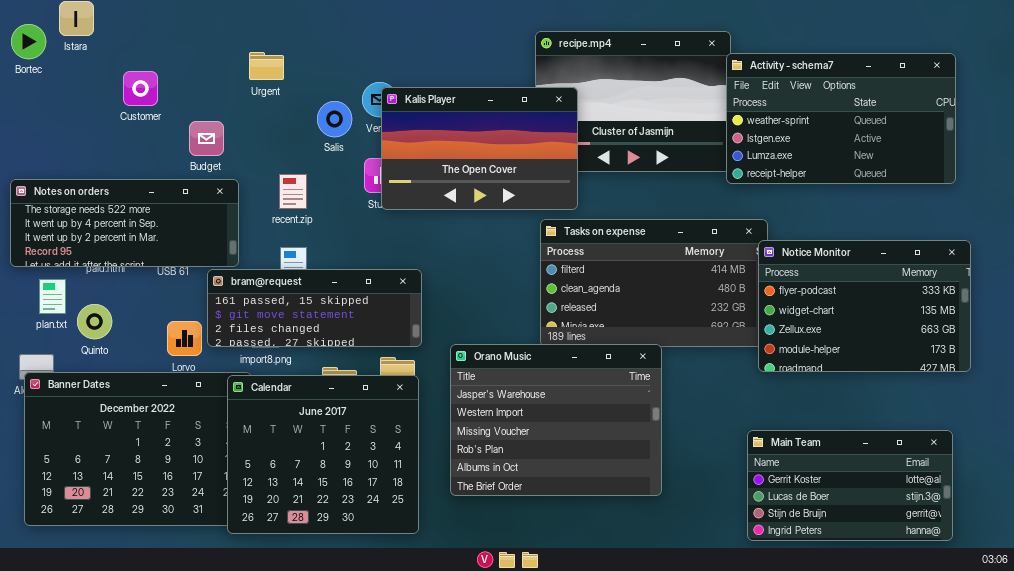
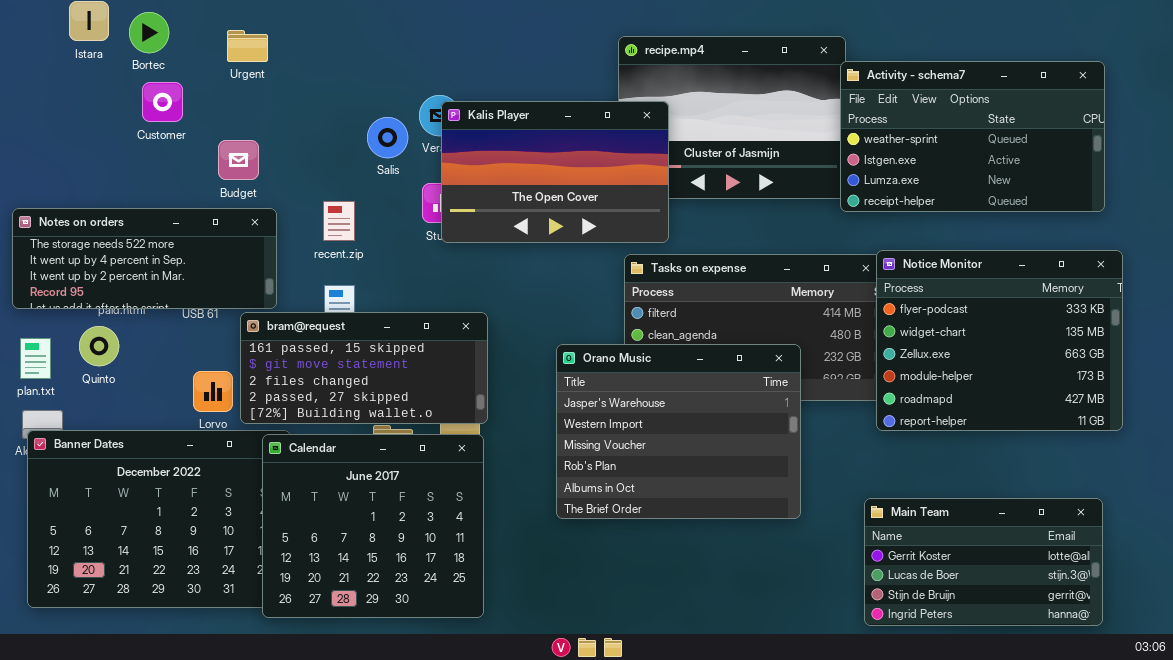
Bortec: [11,24,46,59] -> [129,12,169,53], moved
Urgent: [249,52,284,80] -> [227,30,268,62], moved
Notice Monitor: [758,240,971,372] -> [876,250,1123,431], resized
bram@request: [207,269,422,347] -> [240,312,488,424], resized
plan.txt: [39,279,66,314] -> [20,338,51,379], moved
Quinto: [77,304,112,339] -> [79,326,119,366], moved
Orano Music: [450,344,662,496] -> [556,344,801,519], moved

